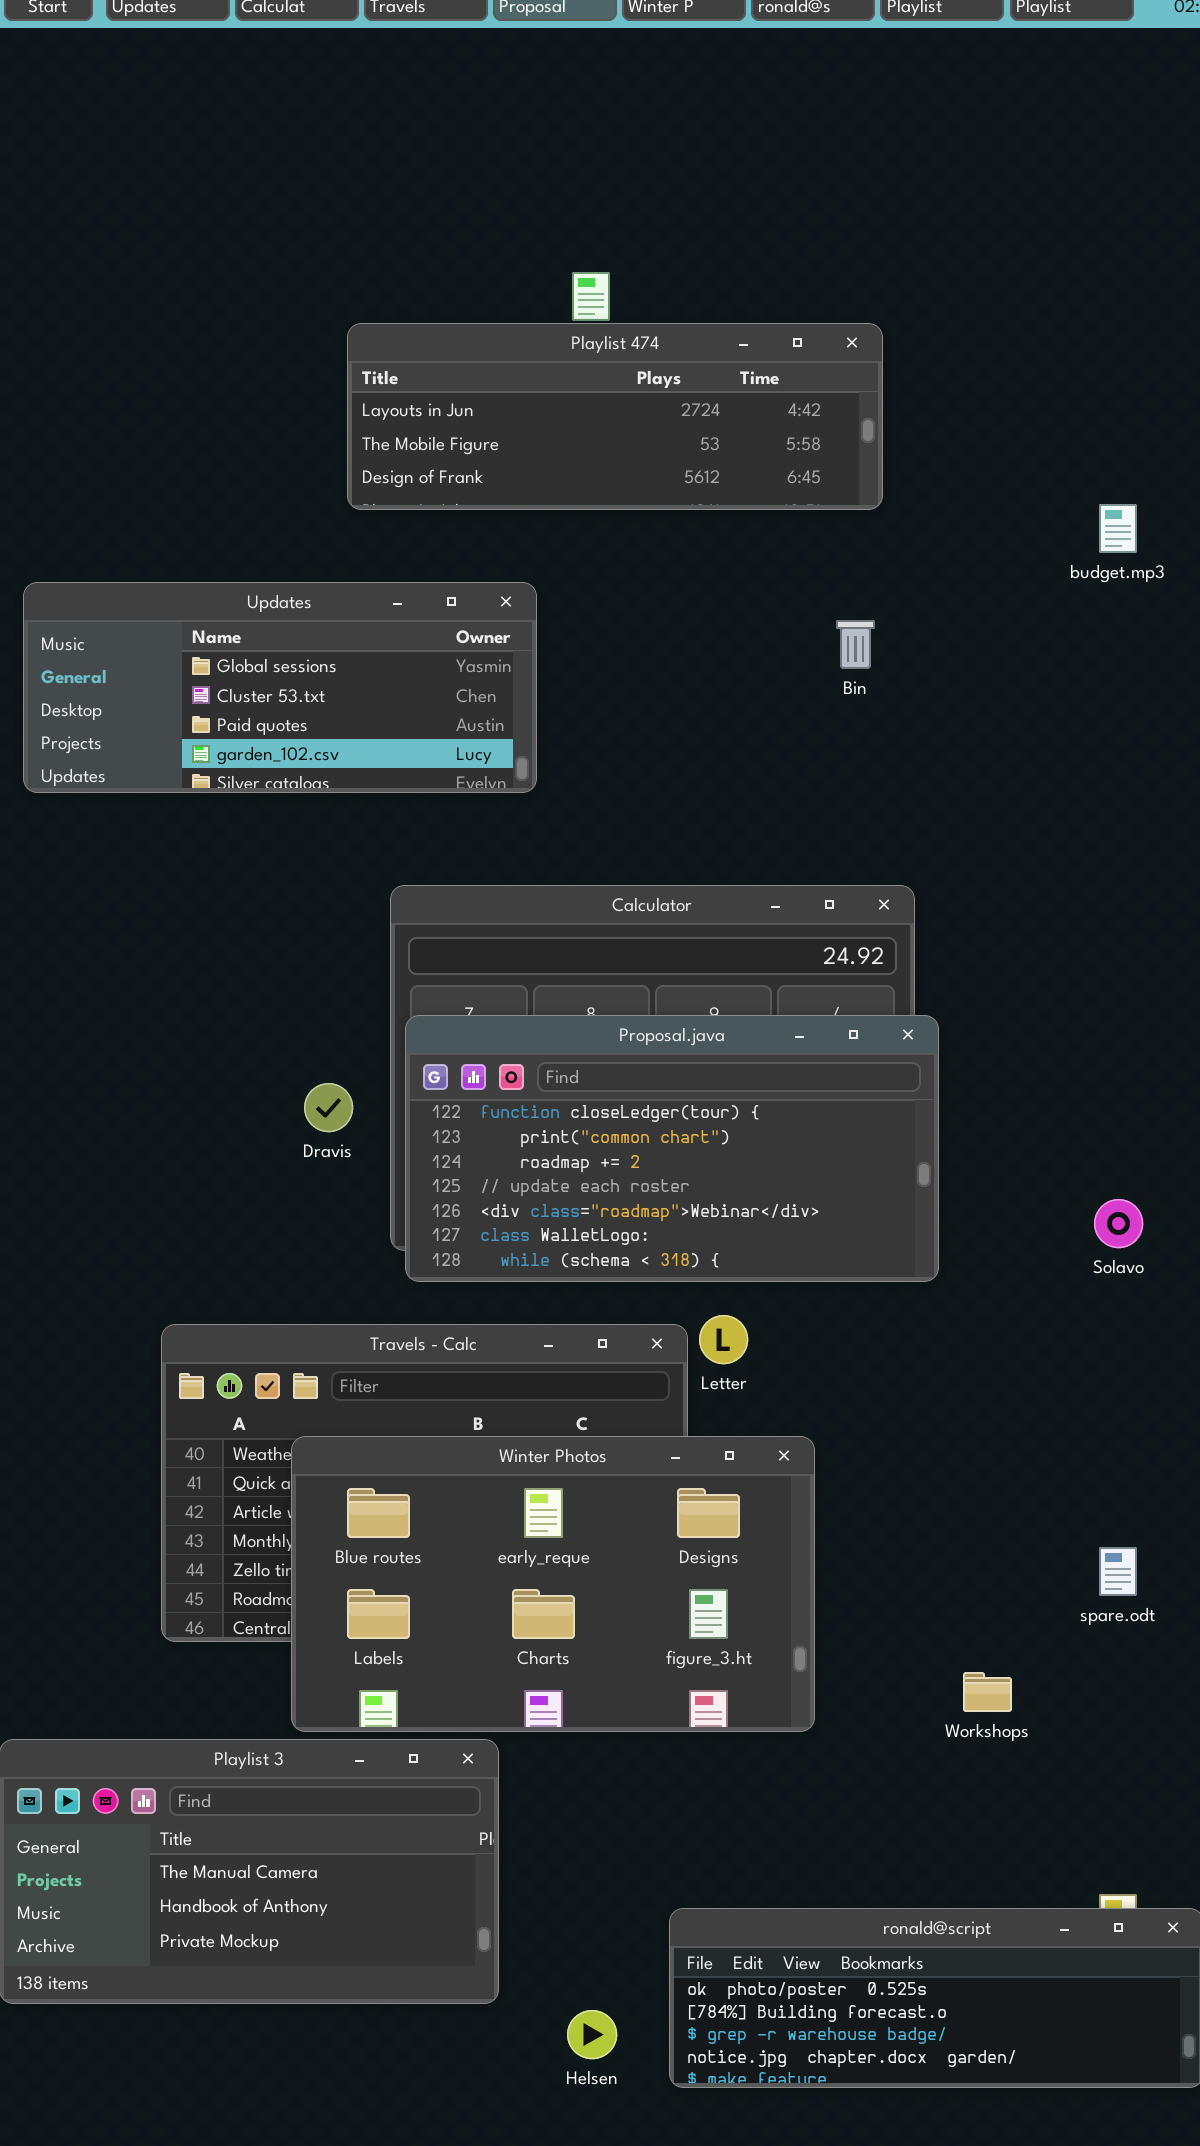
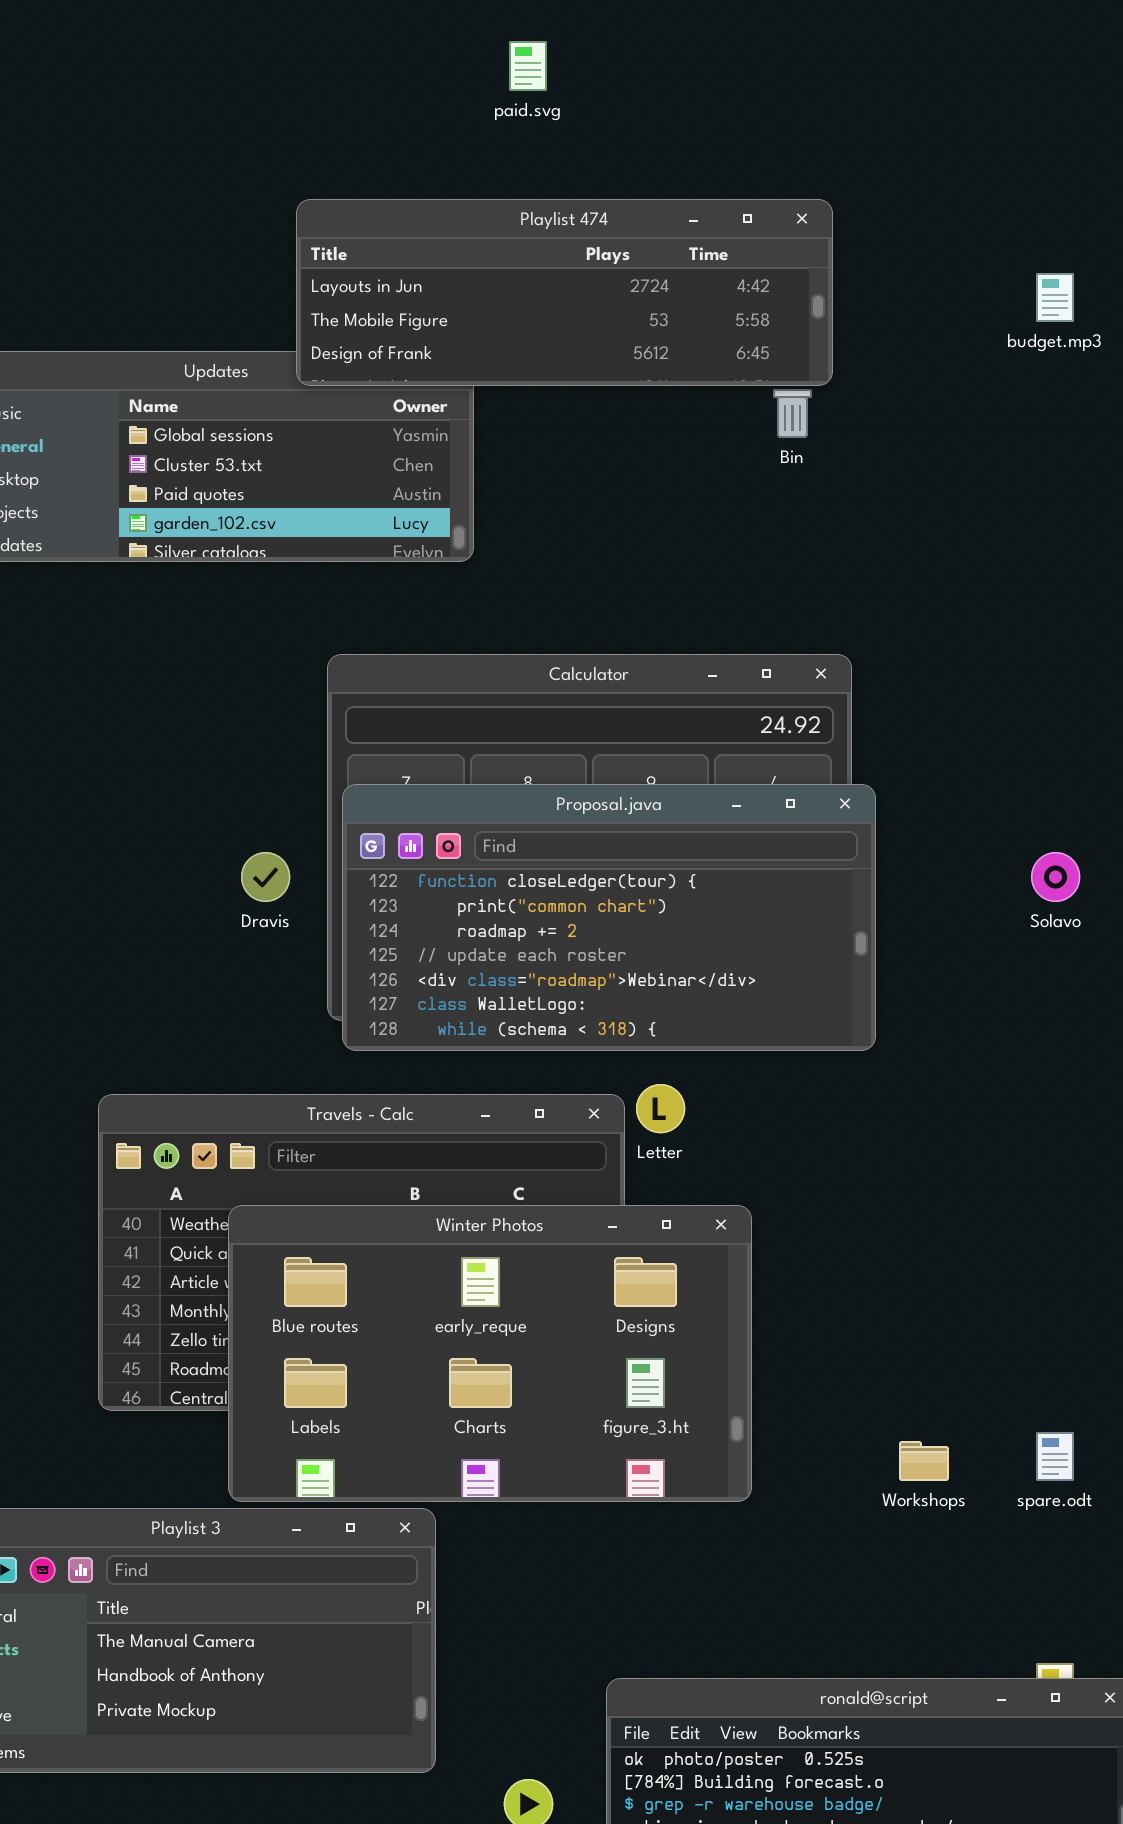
Playlist 474: [347,323,883,510] -> [296,199,833,386], moved
Solavo: [1094,1199,1143,1248] -> [1031,852,1080,902], moved
spare.odt: [1099,1547,1137,1596] -> [1036,1432,1074,1481], moved

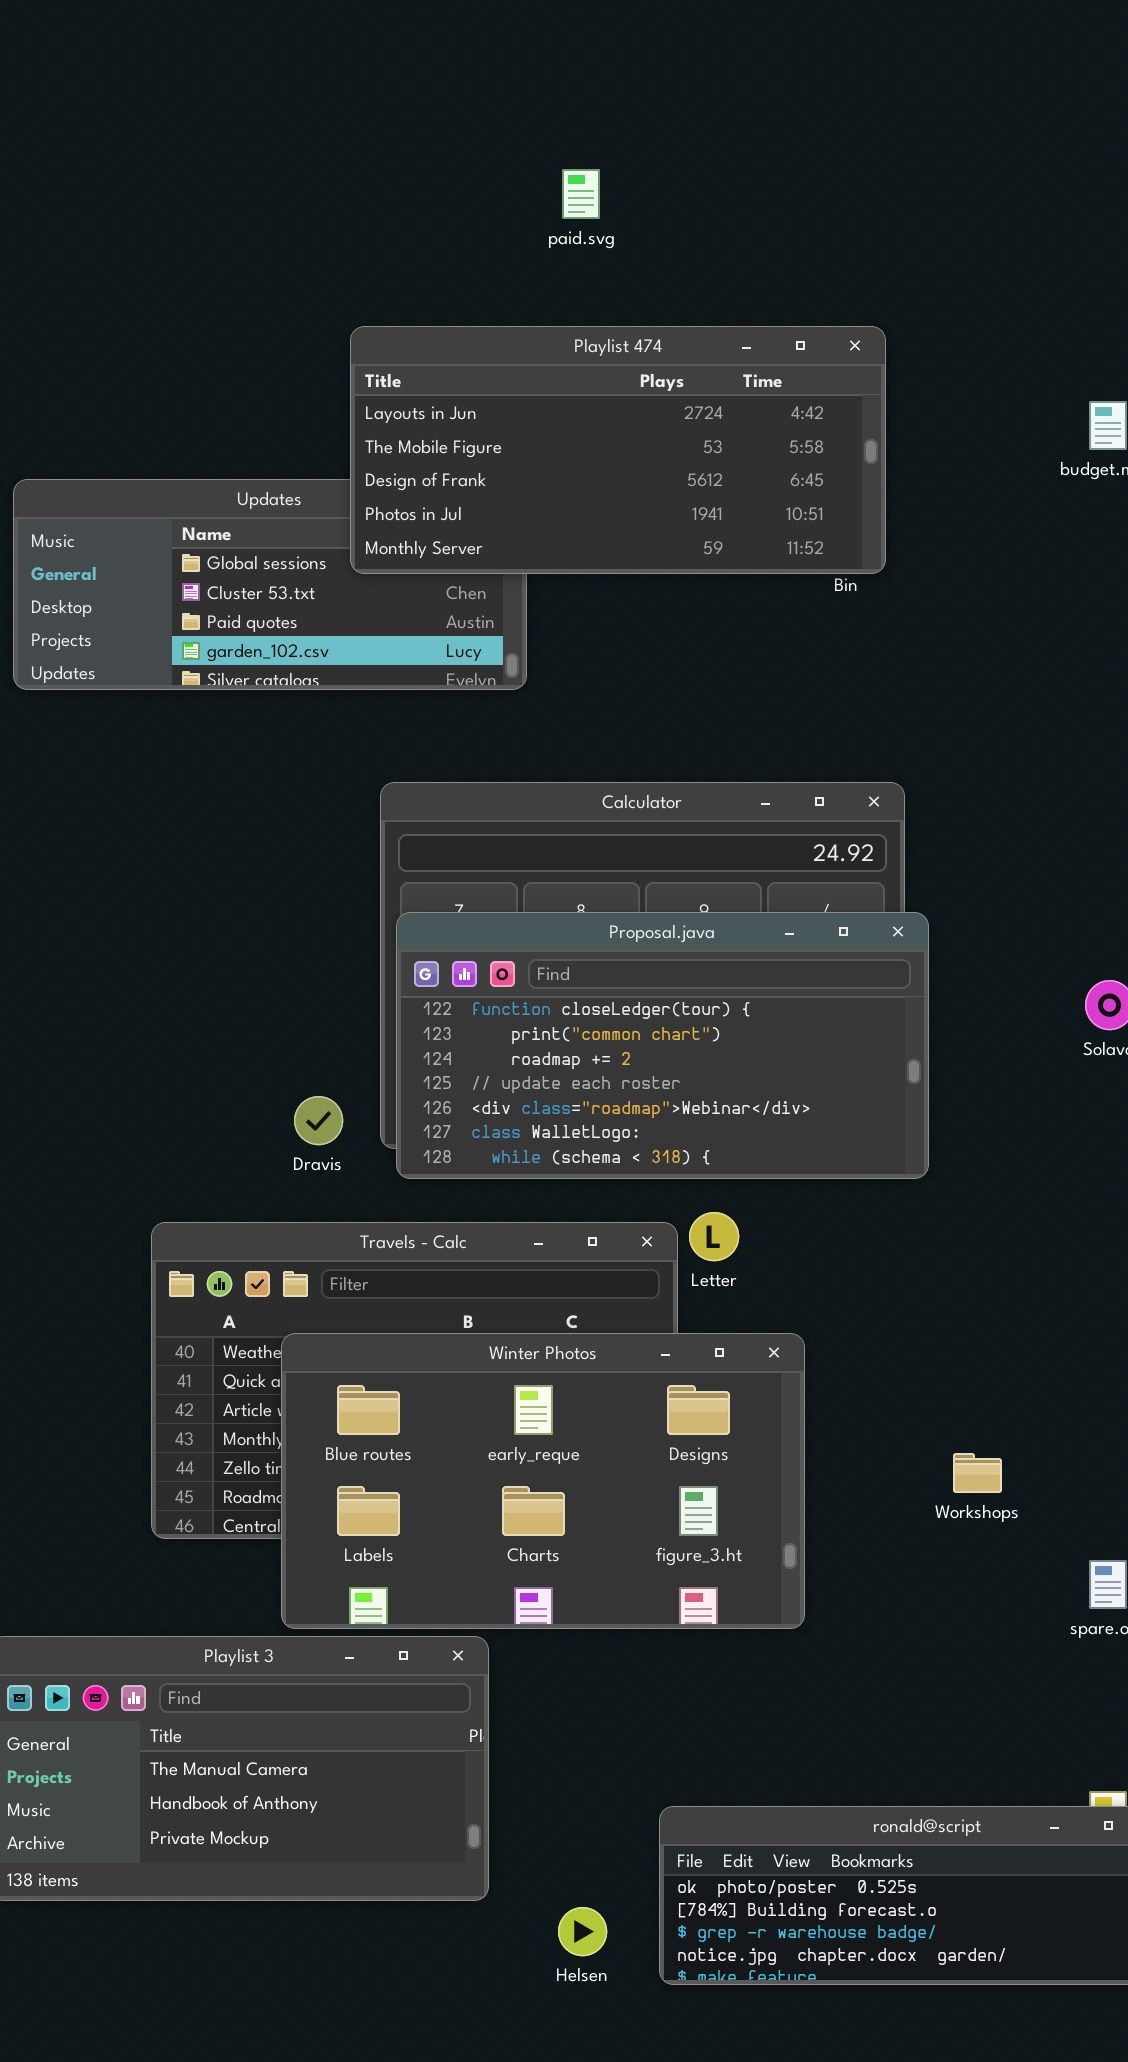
Playlist 474: [296,199,833,386] -> [350,326,886,574], resized
Dravis: [241,852,290,902] -> [294,1096,343,1145], moved
Workshops: [899,1441,949,1481] -> [953,1453,1002,1493], moved

